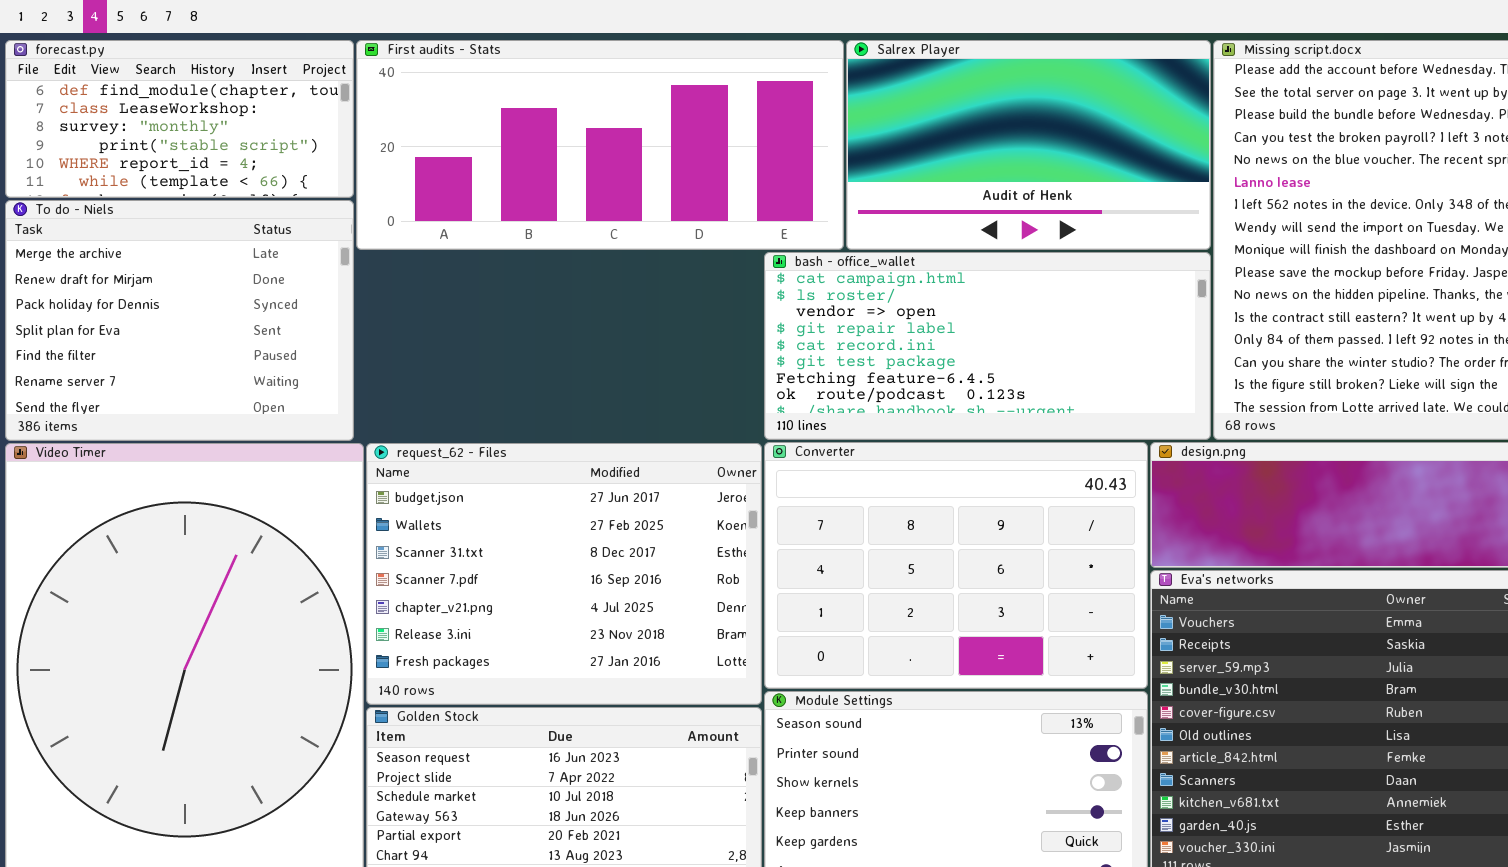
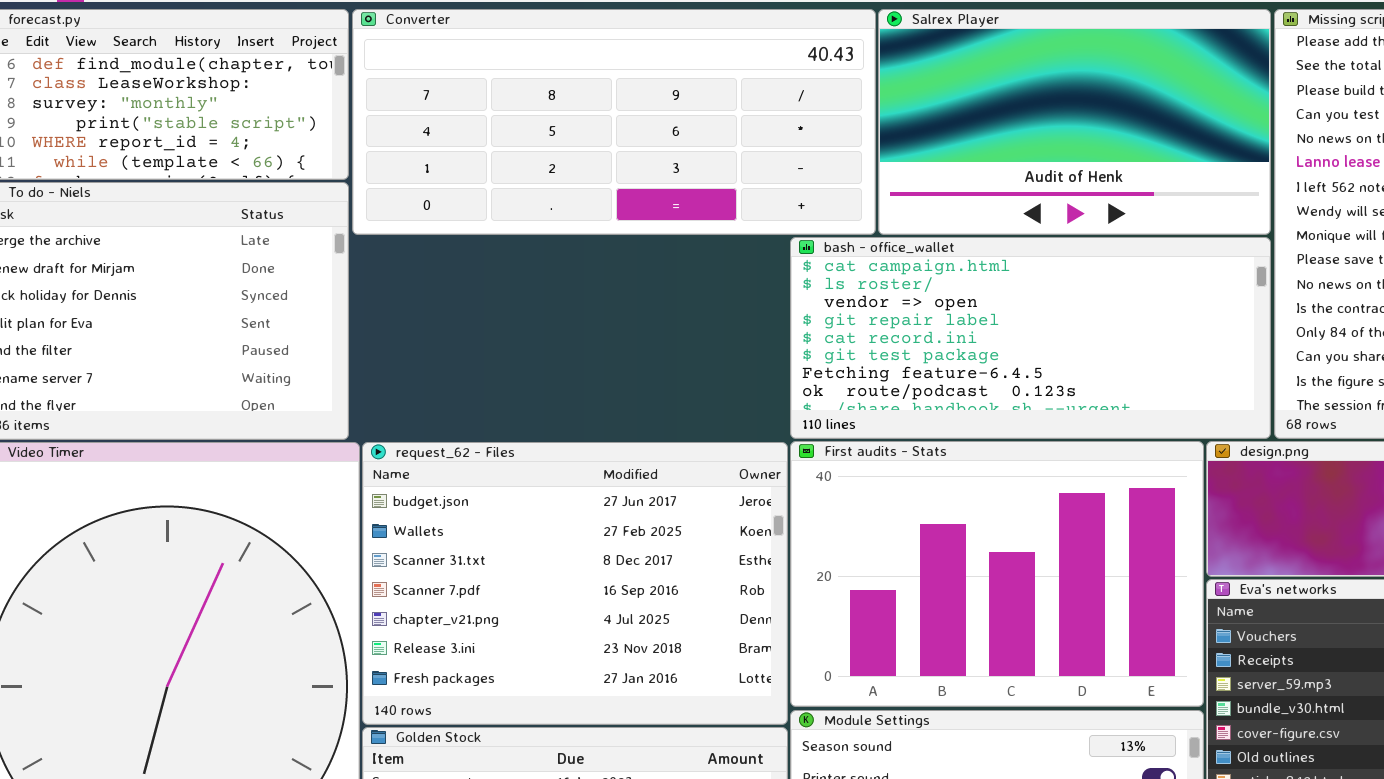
First audits - Stats: [356,40,844,250] -> [790,441,1204,707], moved, resized
Converter: [764,442,1148,689] -> [352,9,876,235], moved, resized

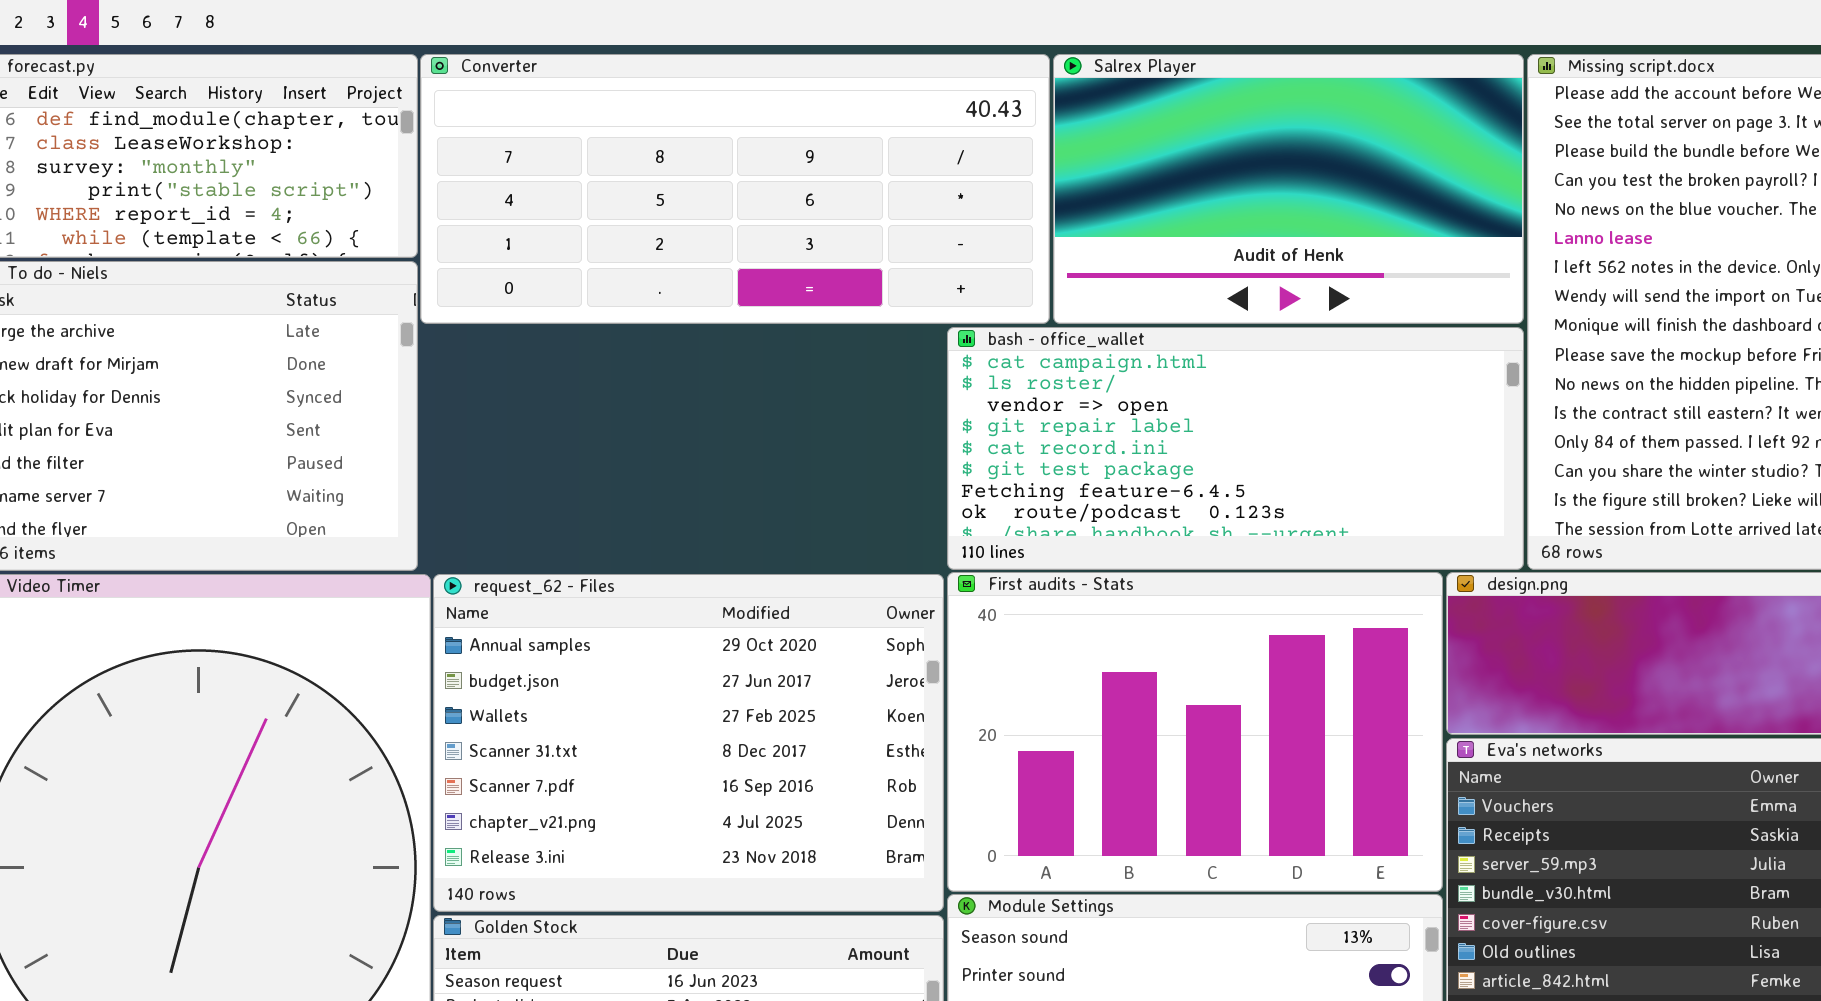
request_62 - Files: [362,442,788,725] -> [433,574,944,912], scrolled up 1 row

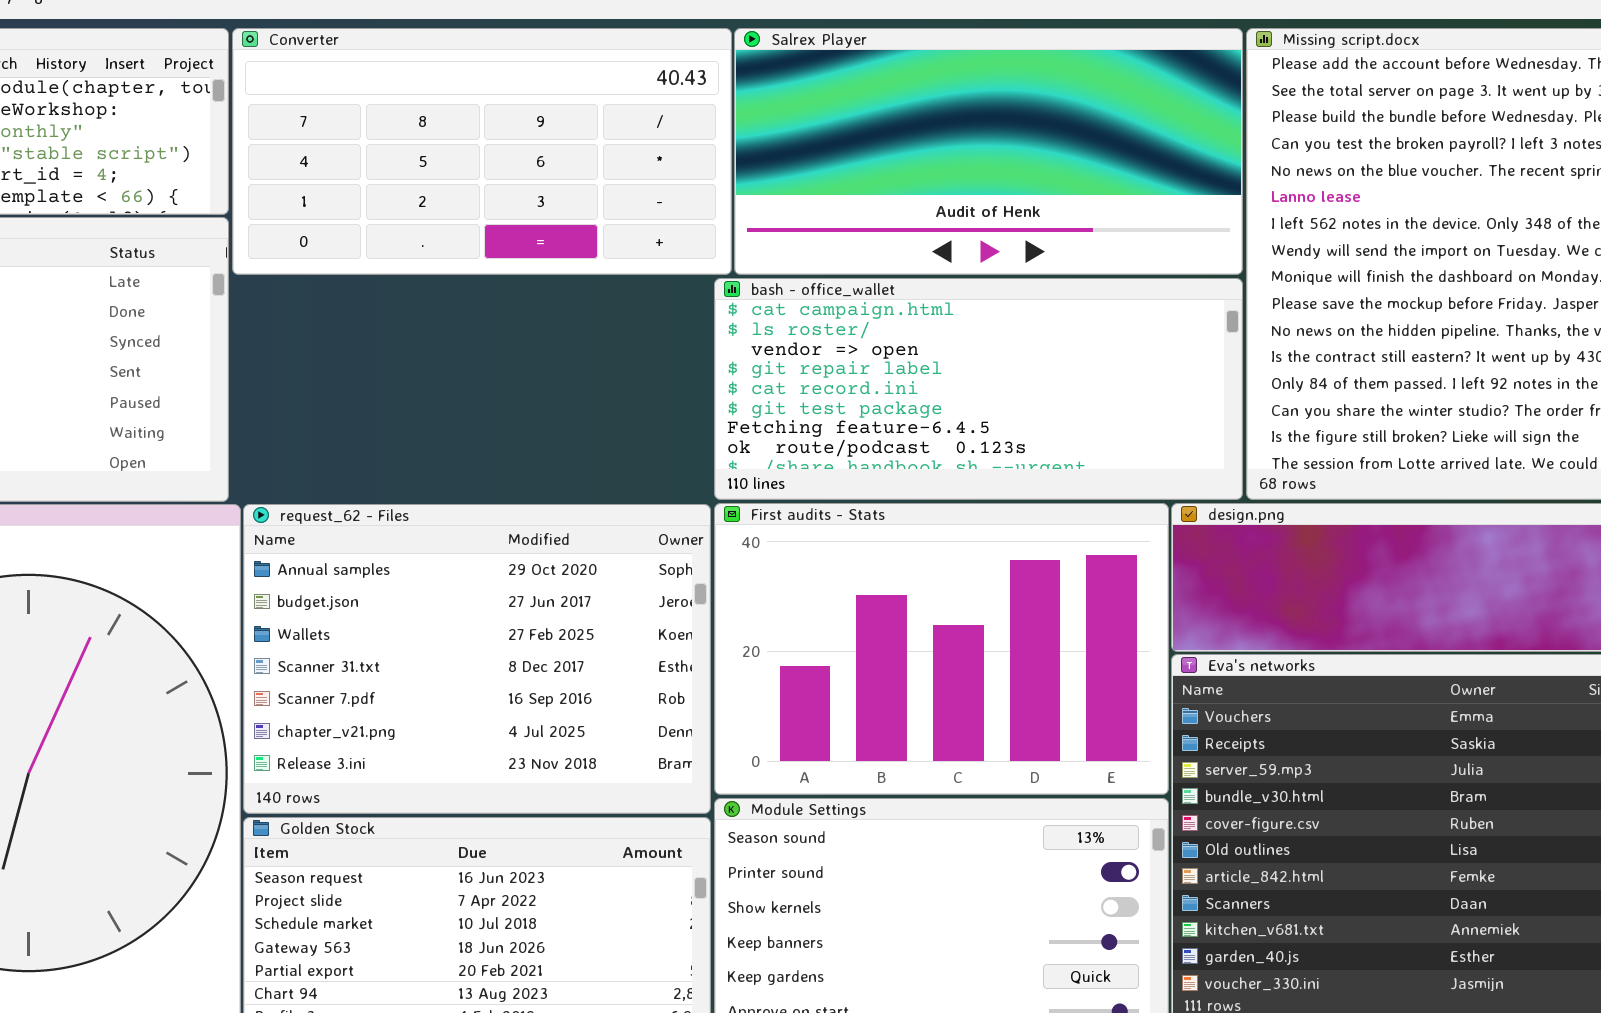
Converter: [420,54,1050,324] -> [232,28,732,275], resized
Salrex Player: [1053,54,1524,324] -> [734,28,1243,275], resized

